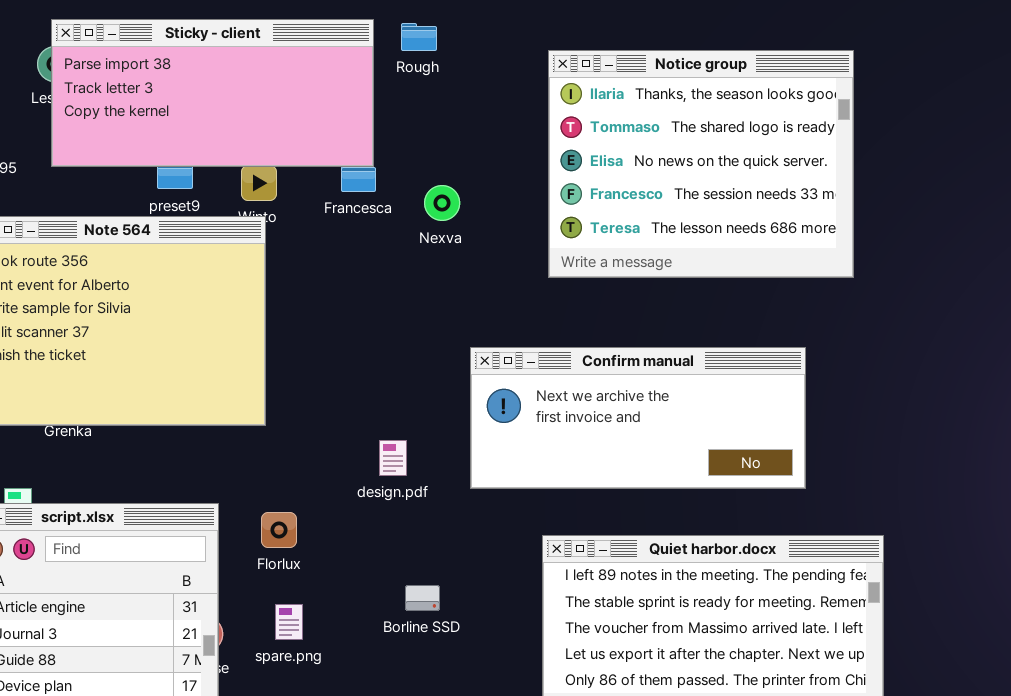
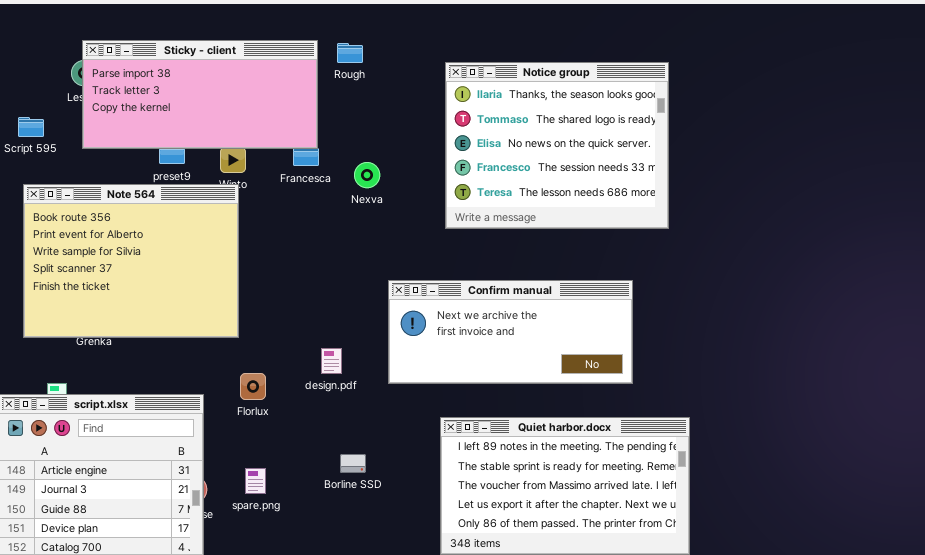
Florlux: [261,512,297,548] -> [240,373,266,400], moved

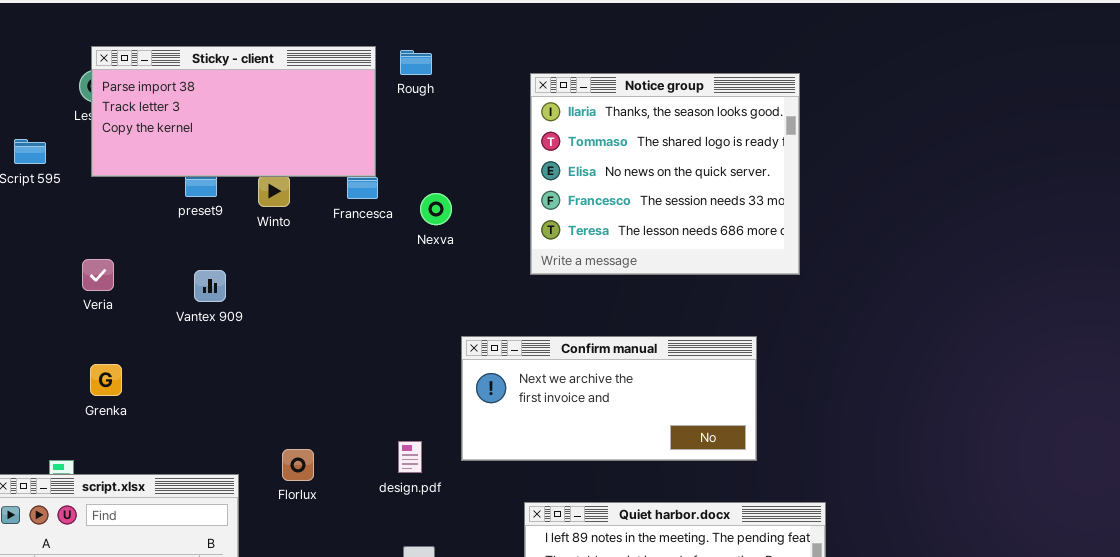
Note 564: [23,184,239,338] -> none, closed
design.pdf: [321,348,342,374] -> [398,441,422,473], moved

